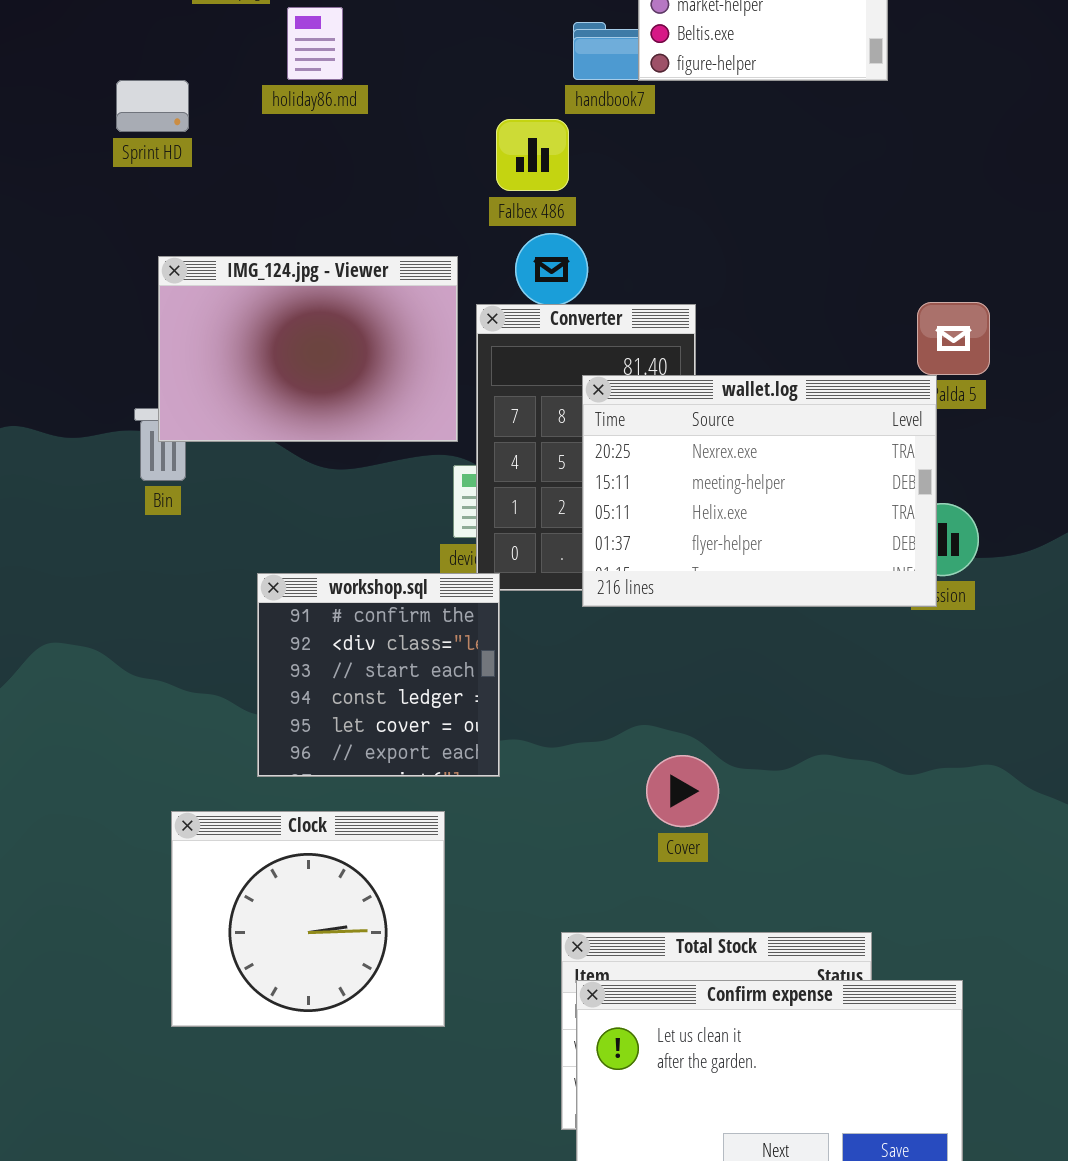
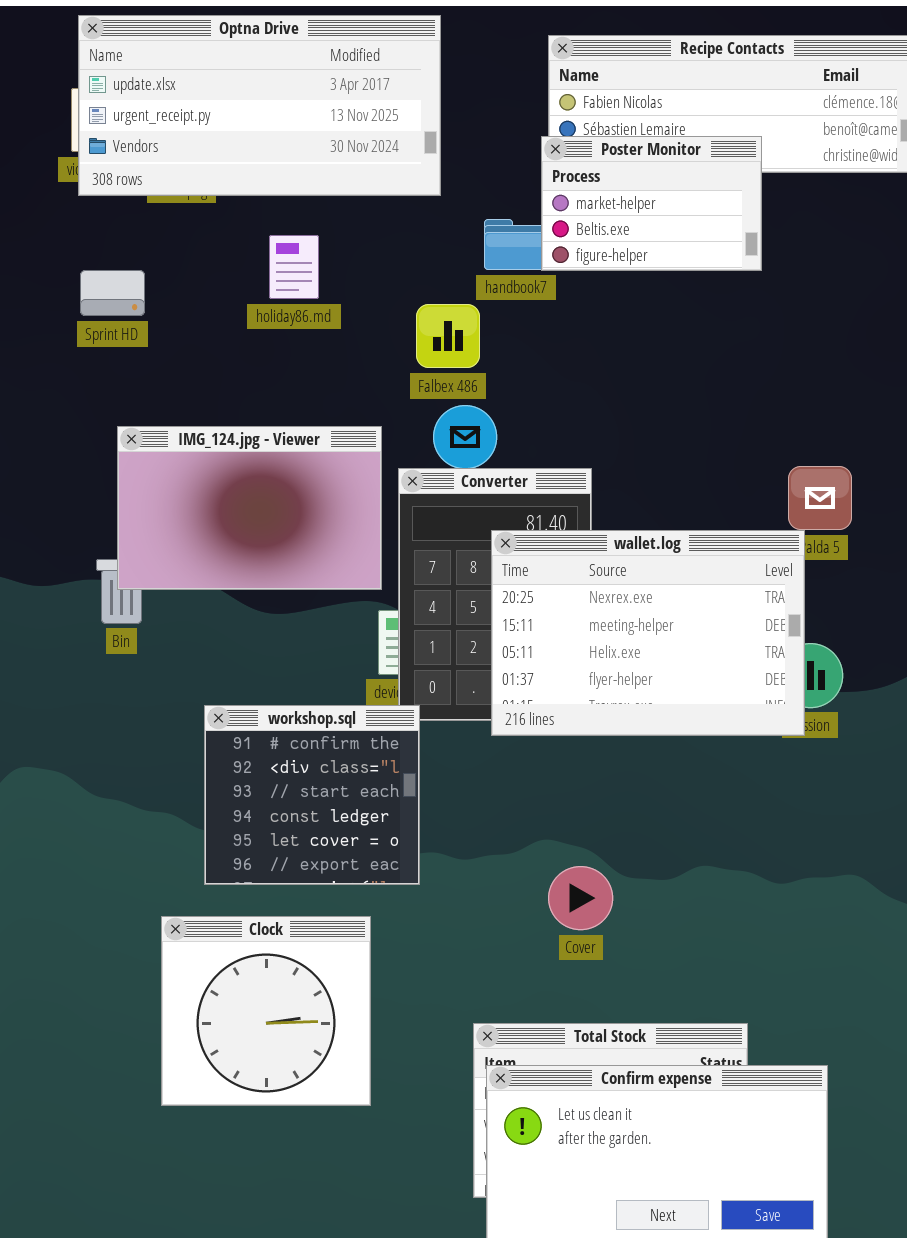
holiday86.md: [287,7,343,80] -> [269,235,319,299], moved
Clock: [171,811,445,1027] -> [161,916,371,1106], resized

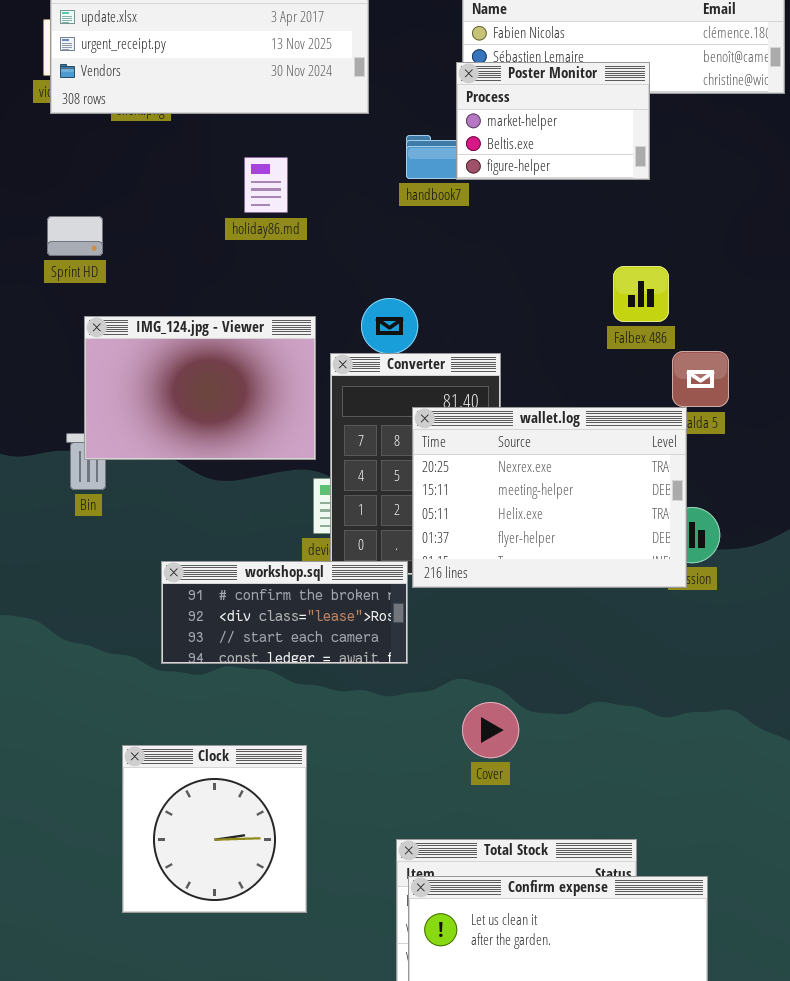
holiday86.md: [269,235,319,299] -> [244,157,288,213], moved
Sprint HD: [80,270,145,316] -> [47,216,103,256], moved
Falbex 486: [416,304,480,368] -> [613,266,669,322], moved
workshop.sql: [204,705,420,885] -> [161,561,408,664], resized

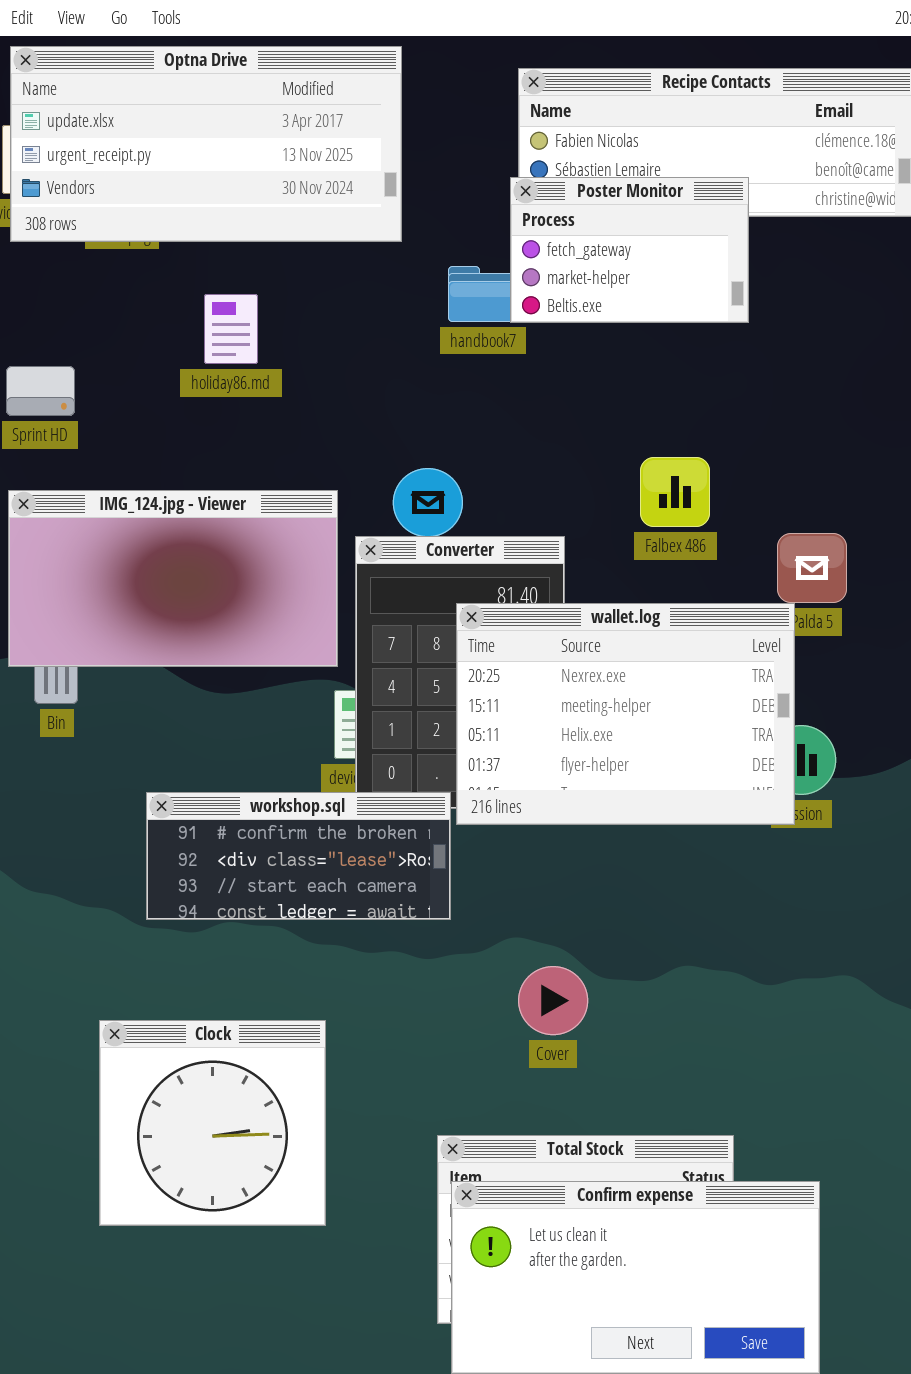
Poster Monitor: [456,62,650,180] -> [510,177,749,323], scrolled up 1 row
holiday86.md: [244,157,288,213] -> [204,294,258,364], moved
Falbex 486: [613,266,669,322] -> [640,457,710,527], moved
IMG_124.jpg - Viewer: [84,316,316,460] -> [8,490,338,667], resized

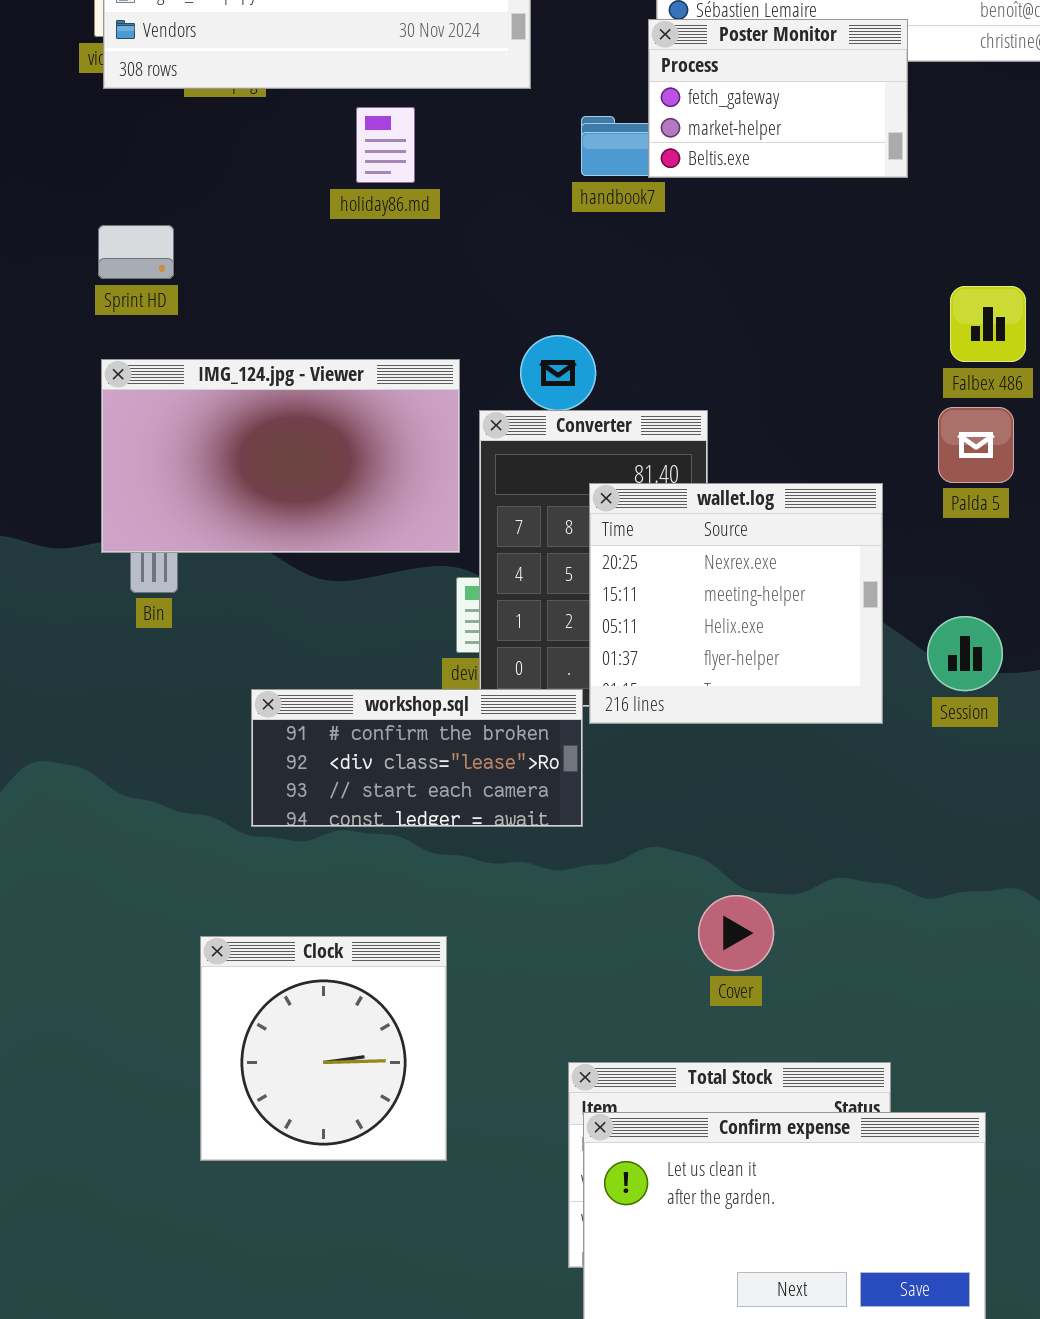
holiday86.md: [204,294,258,364] -> [356,107,415,183], moved
Falbex 486: [640,457,710,527] -> [950,286,1026,362], moved
wallet.log: [456,603,795,825] -> [589,483,883,724], resized
Cover: [518,966,588,1035] -> [698,895,774,971], moved

